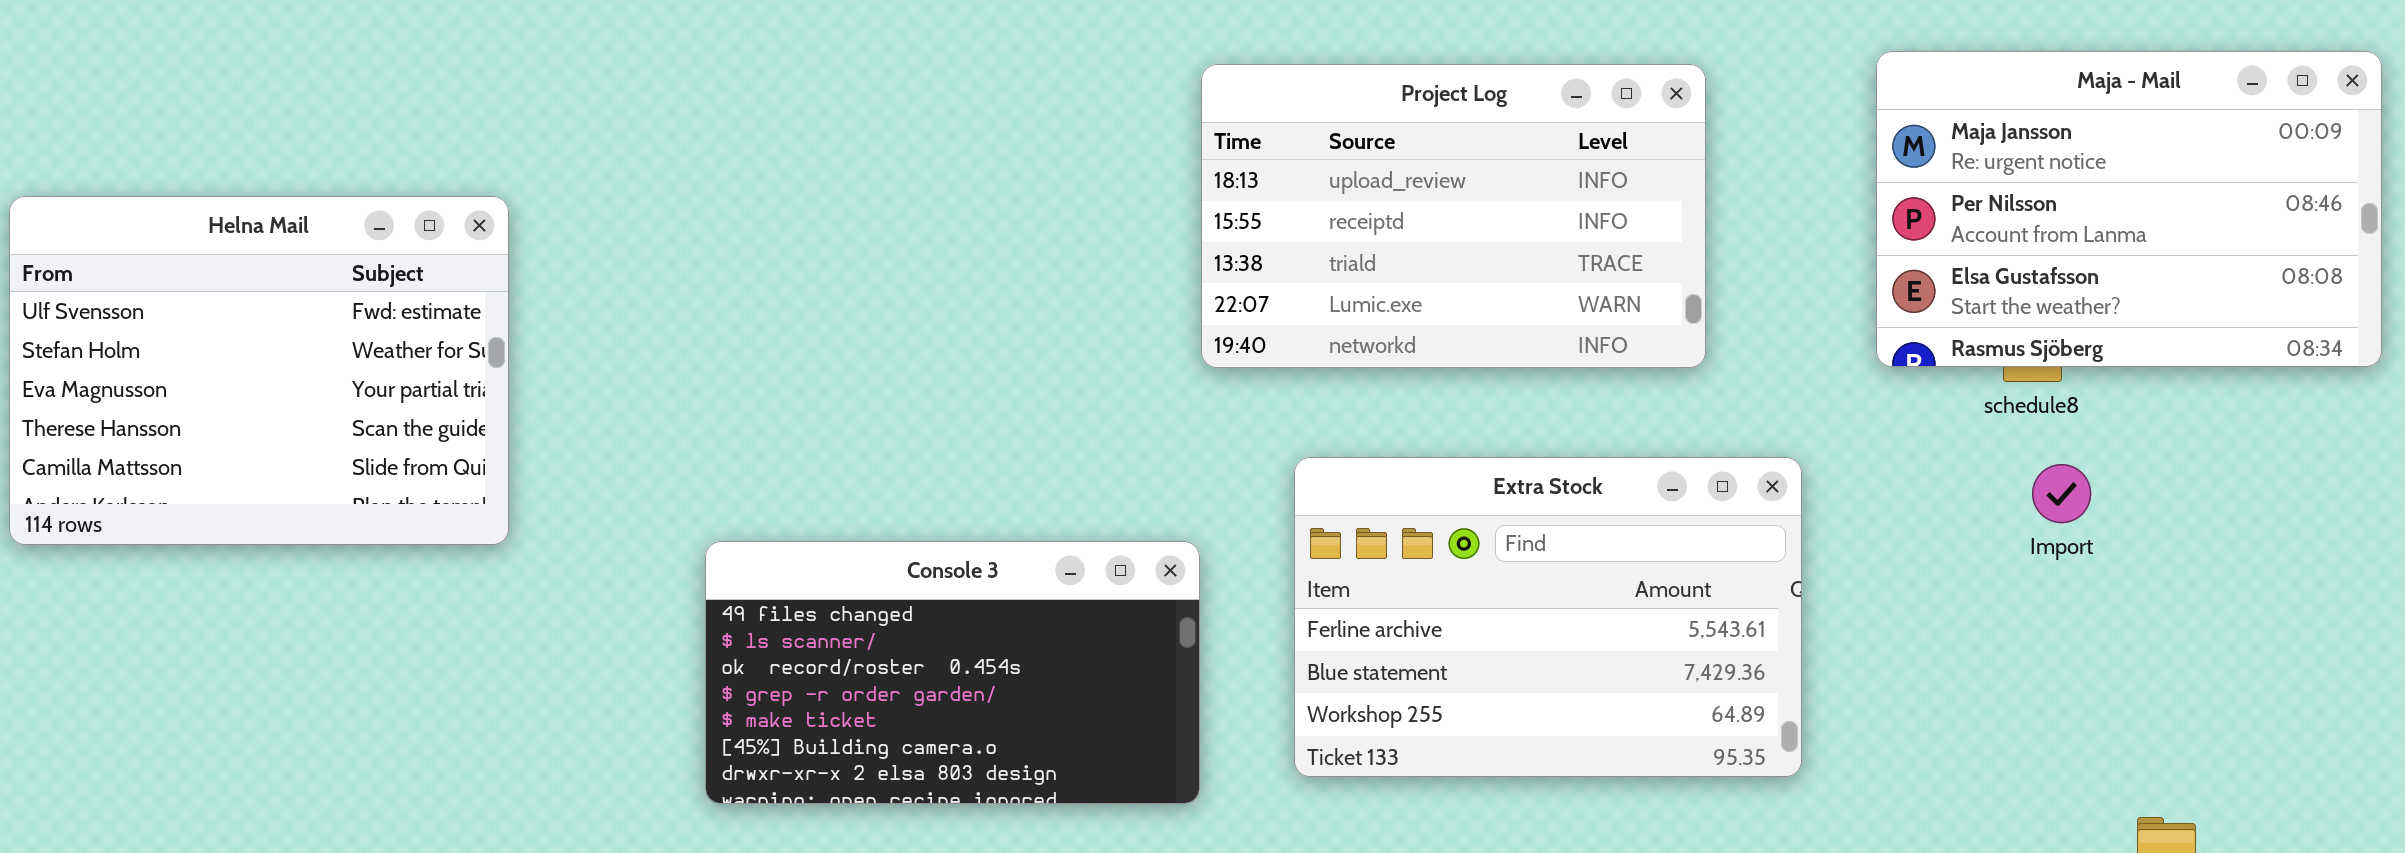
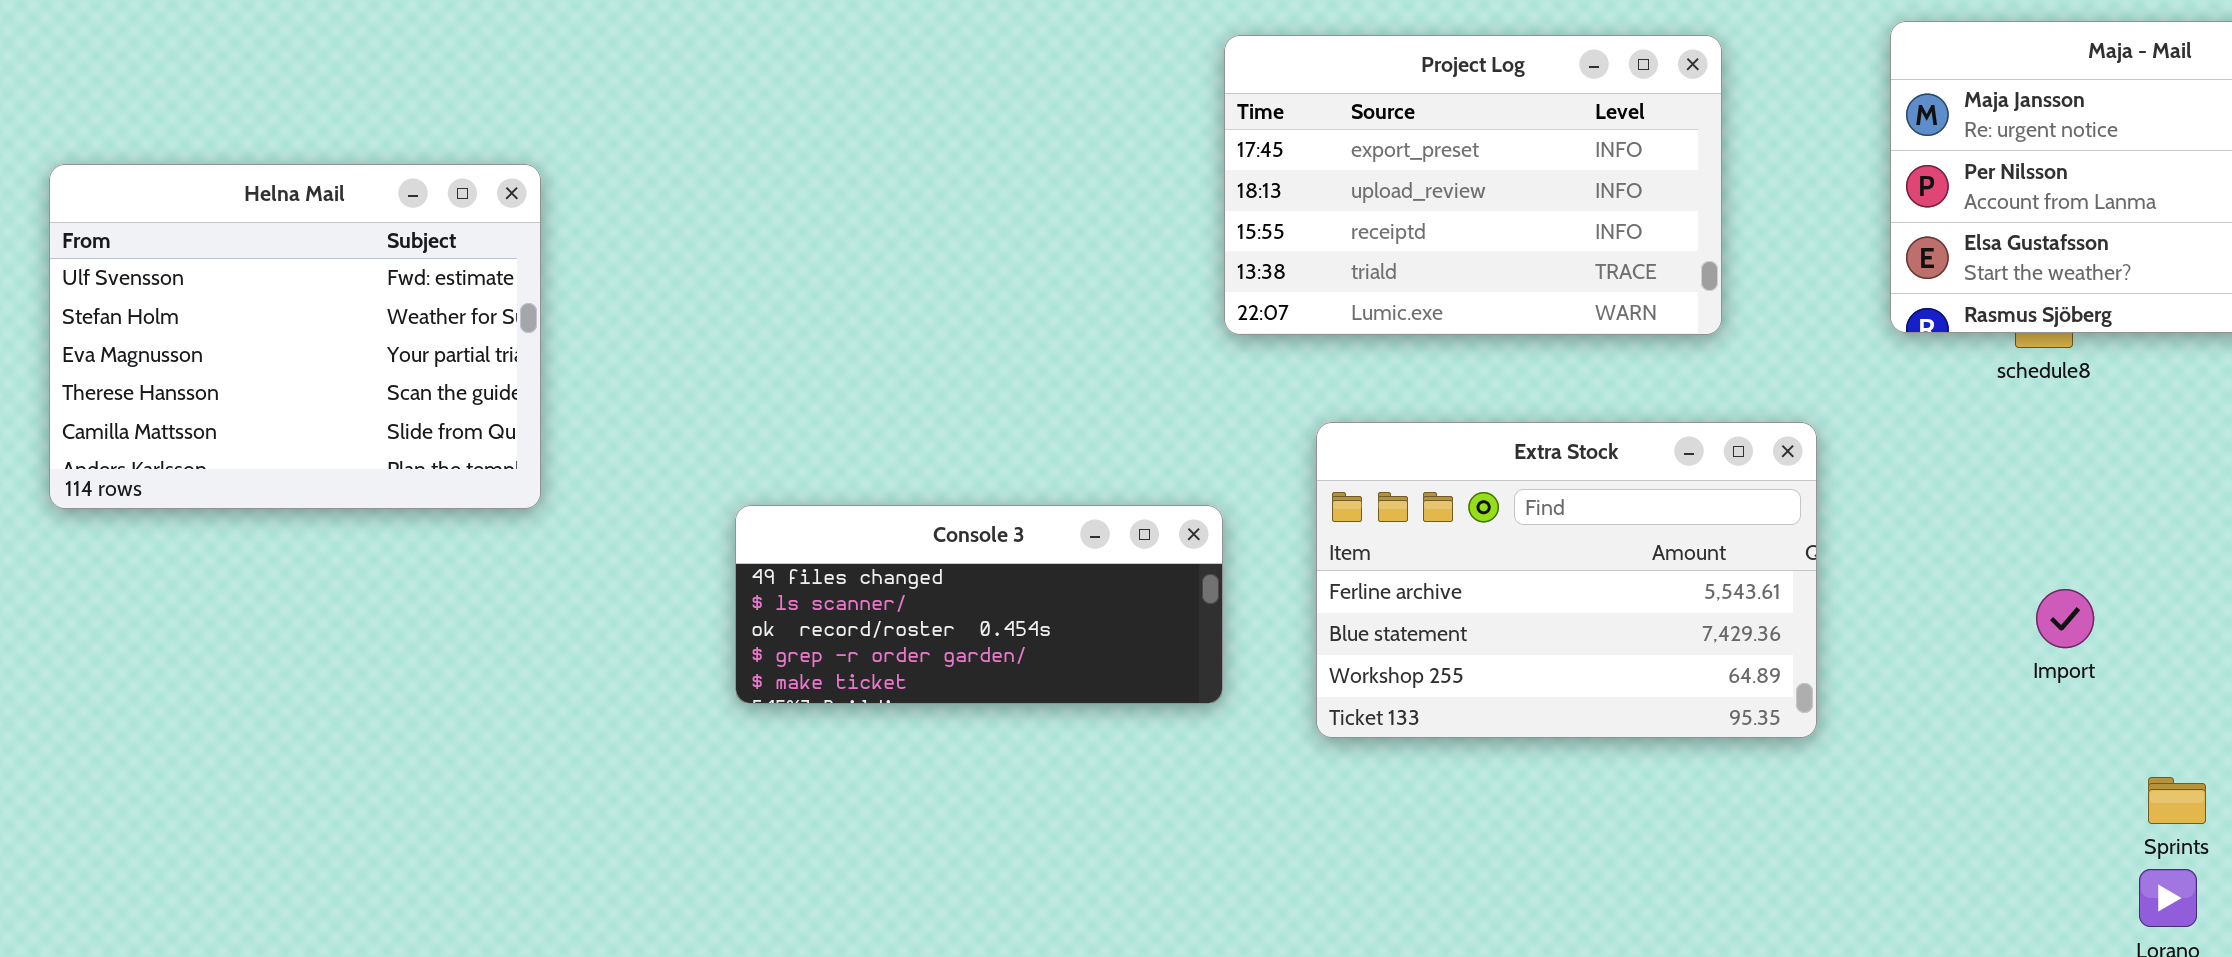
Project Log: [1201,64,1706,368] -> [1224,35,1722,335], scrolled up 1 row
Import: [2032,464,2091,523] -> [2036,589,2094,648], moved
Console 3: [705,541,1200,804] -> [735,505,1223,704], resized

